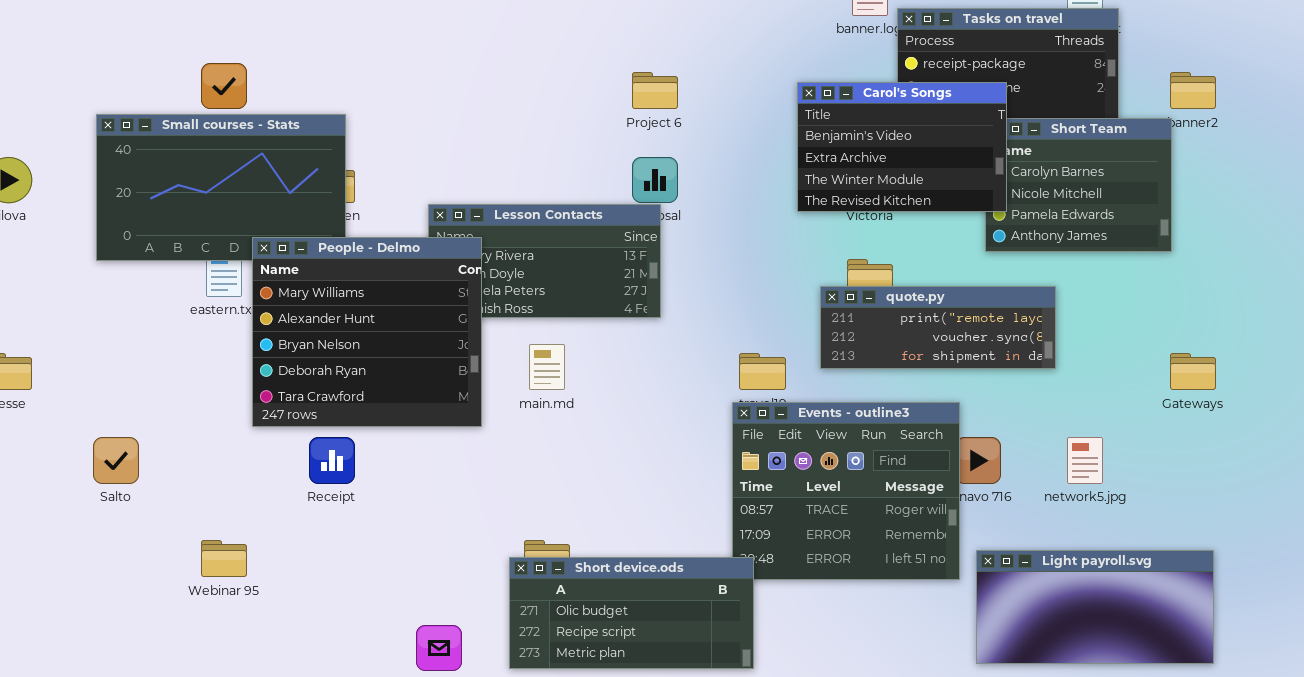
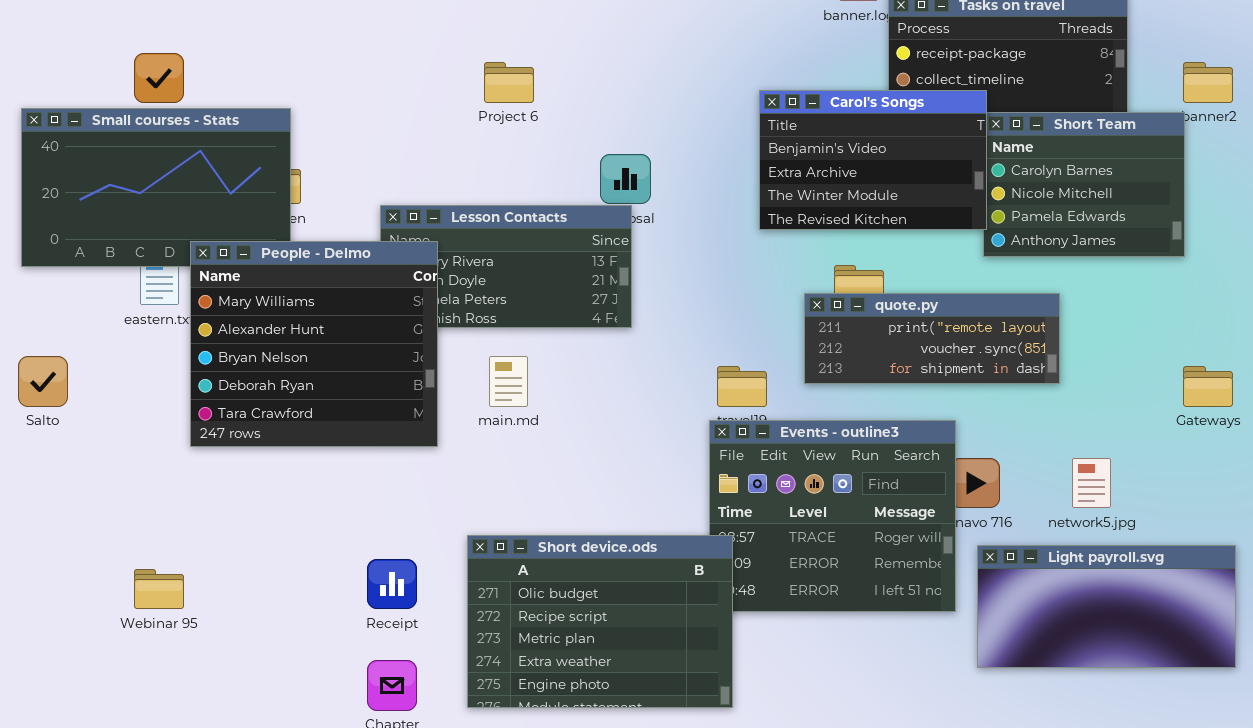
Project 6: [632,72,678,109] -> [484,62,534,103], moved
Carol's Songs: [797,82,1007,212] -> [759,90,987,230], moved
Salto: [93,437,139,484] -> [18,356,68,407], moved
Receipt: [309,437,355,484] -> [367,559,417,609], moved
Light payroll.svg: [976,550,1214,664] -> [977,545,1236,668], moved
Short device.ods: [509,557,754,669] -> [467,535,733,708], resized

